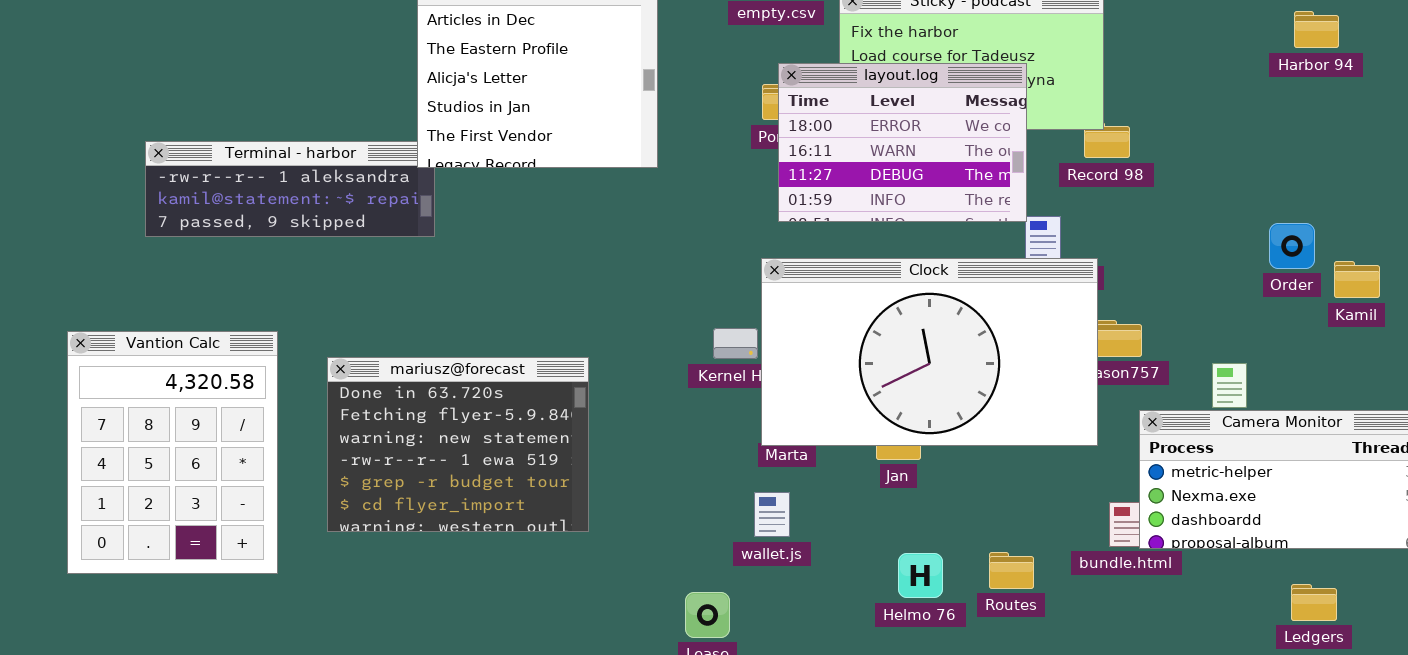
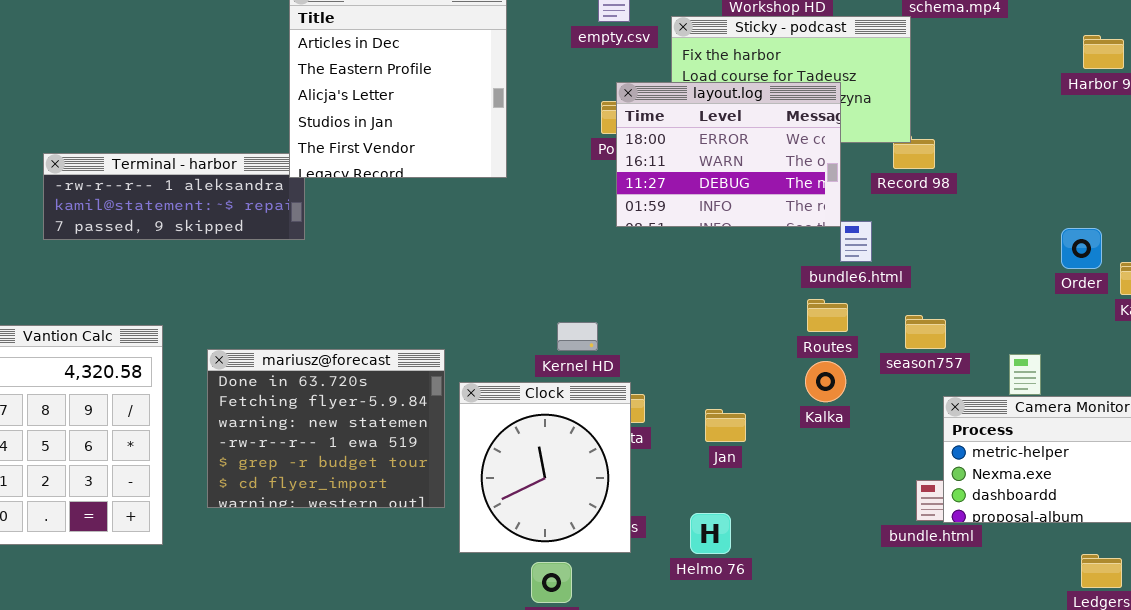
Clock: [761,258,1098,446] -> [459,382,631,553], moved, resized
Routes: [989,552,1034,589] -> [807,299,848,332], moved
Helmo 76: [898,553,943,598] -> [690,513,731,554], moved

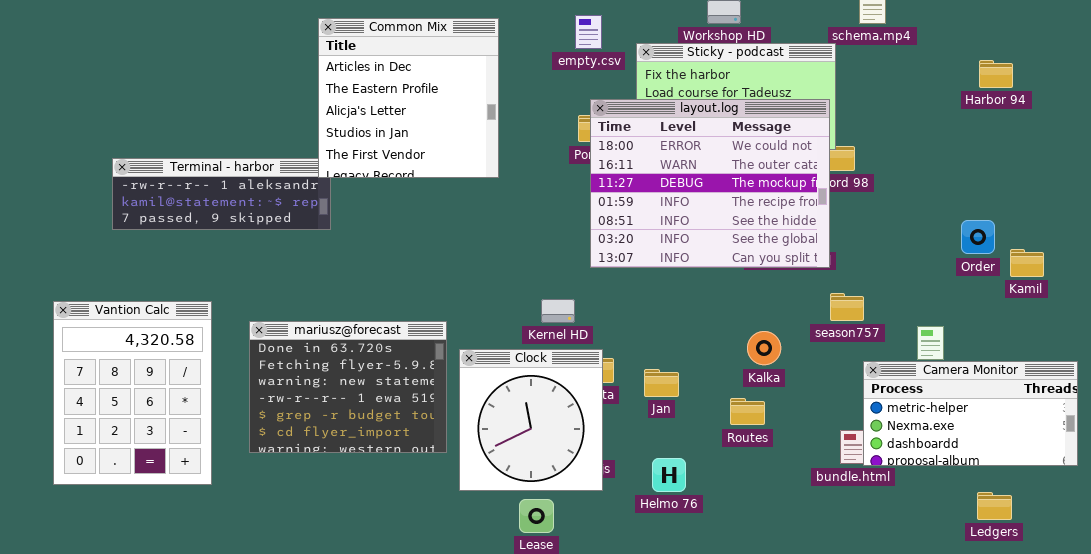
layout.log: [616,82,841,227] -> [590,99,830,268], resized
Routes: [807,299,848,332] -> [730,398,765,425], moved
Jan: [705,409,746,442] -> [644,369,679,397], moved

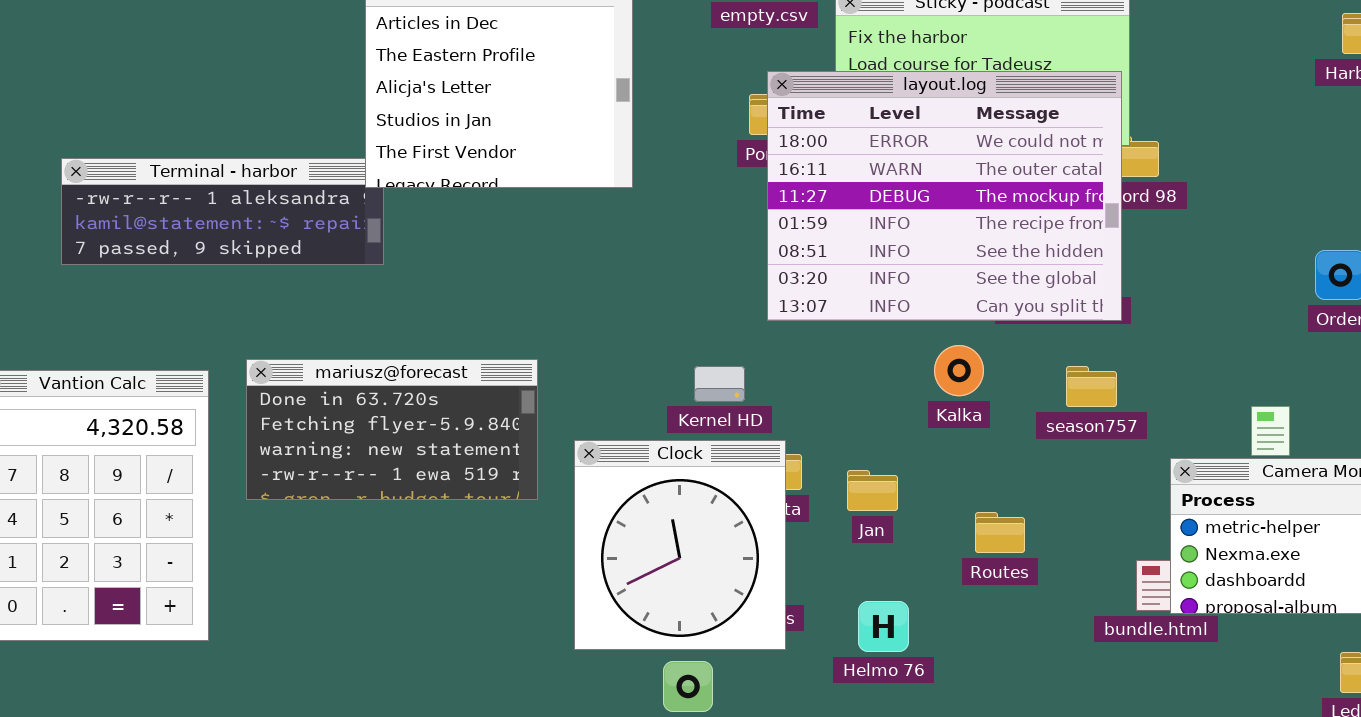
season757: [830,293,864,321] -> [1066,366,1117,407], moved
mariusz@forecast: [249,321,447,453] -> [246,359,538,500], moved, resized
Kalka: [747,331,781,365] -> [934,345,984,396], moved

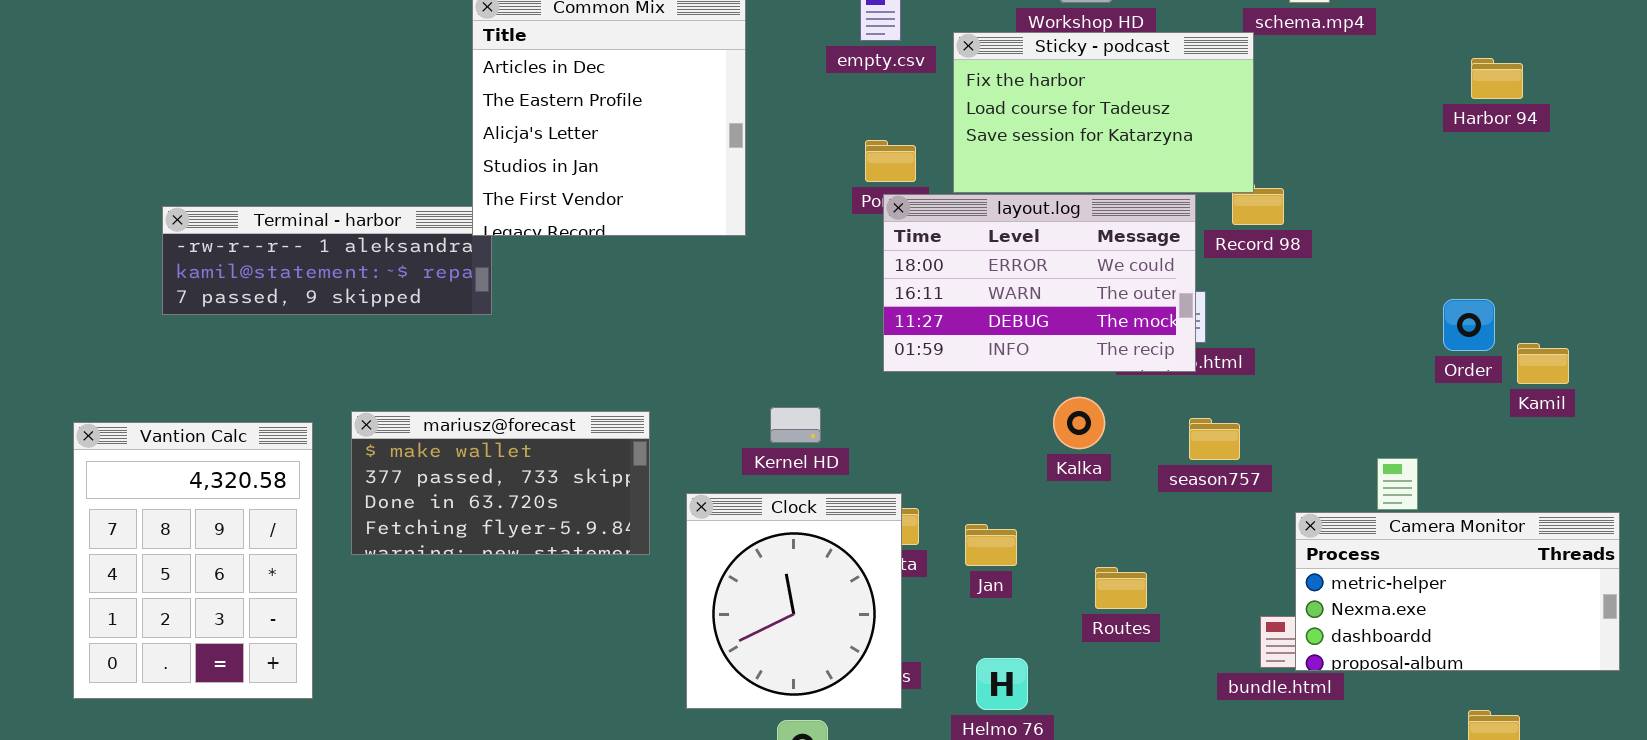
layout.log: [767,71,1122,321] -> [883,194,1196,372], resized
mariusz@forecast: [246,359,538,500] -> [351,411,650,555], scrolled up 2 rows
Kernel HD: [694,366,745,402] -> [770,407,821,443], moved

